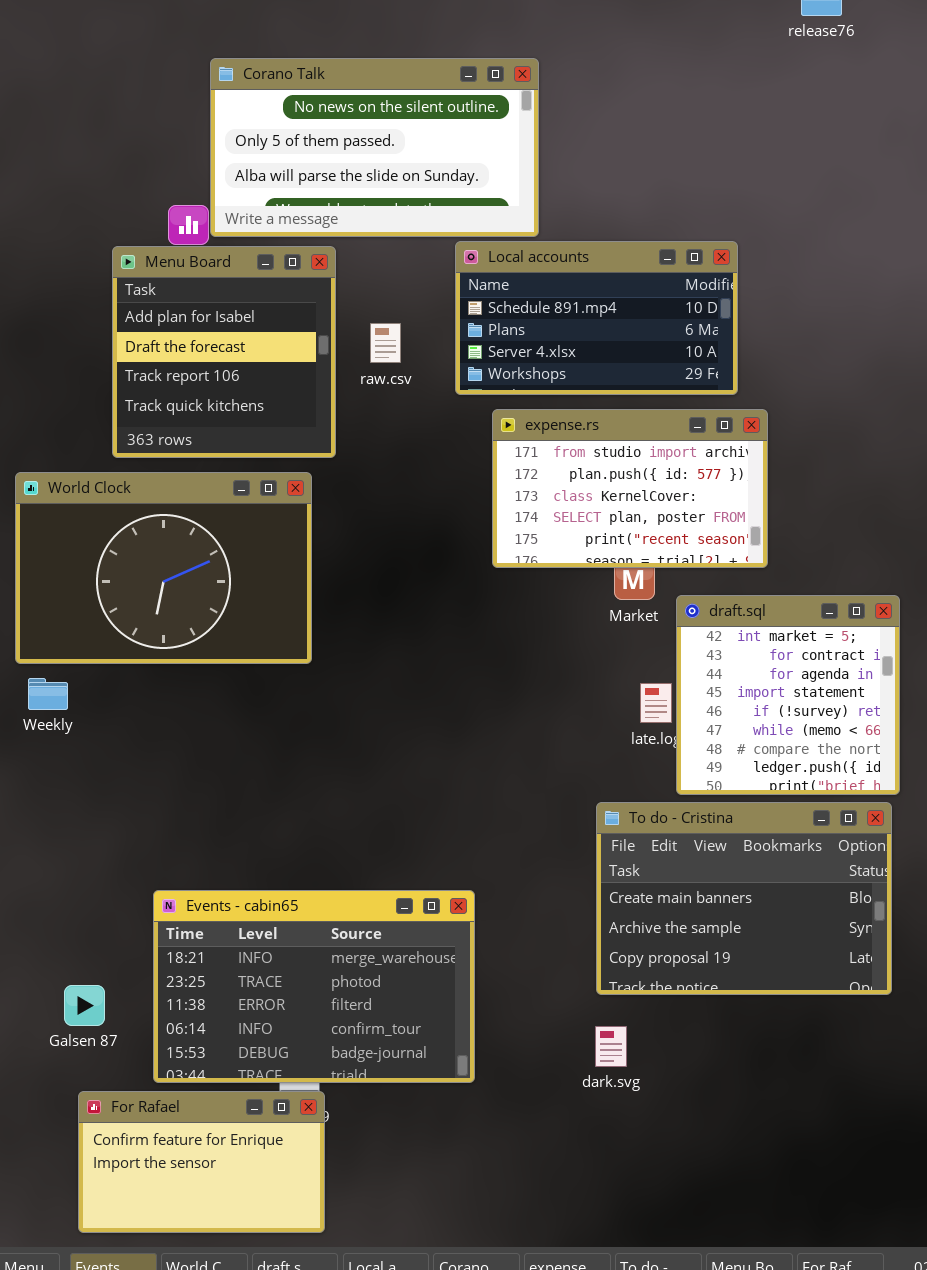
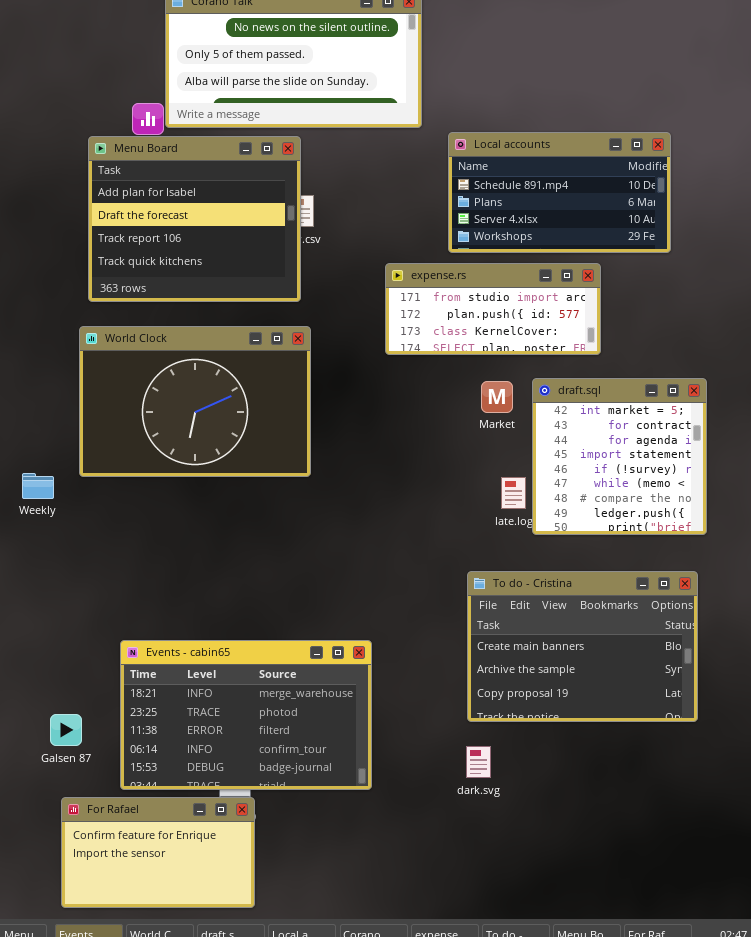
Local accounts: [455,241,738,395] -> [448,132,671,253], moved
Menu Board: [112,246,336,458] -> [88,136,301,302], resized
expense.rs: [492,409,768,568] -> [385,263,601,355], resized
World Clock: [15,472,312,664] -> [79,326,311,477], moved
draft.sql: [676,595,900,795] -> [532,378,707,535], moved

